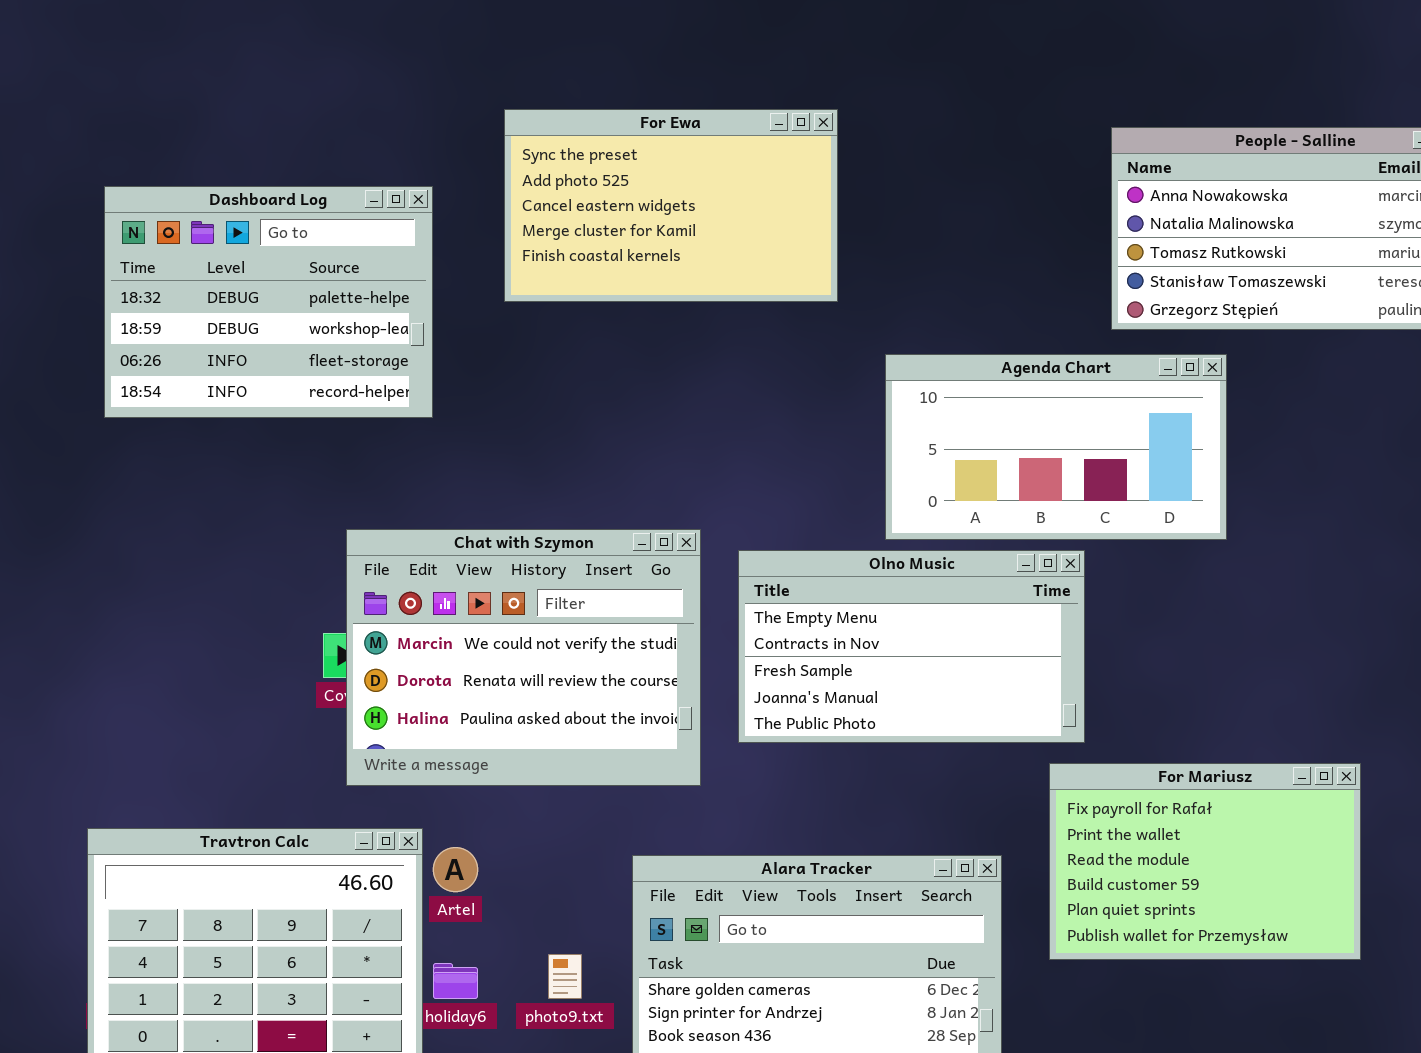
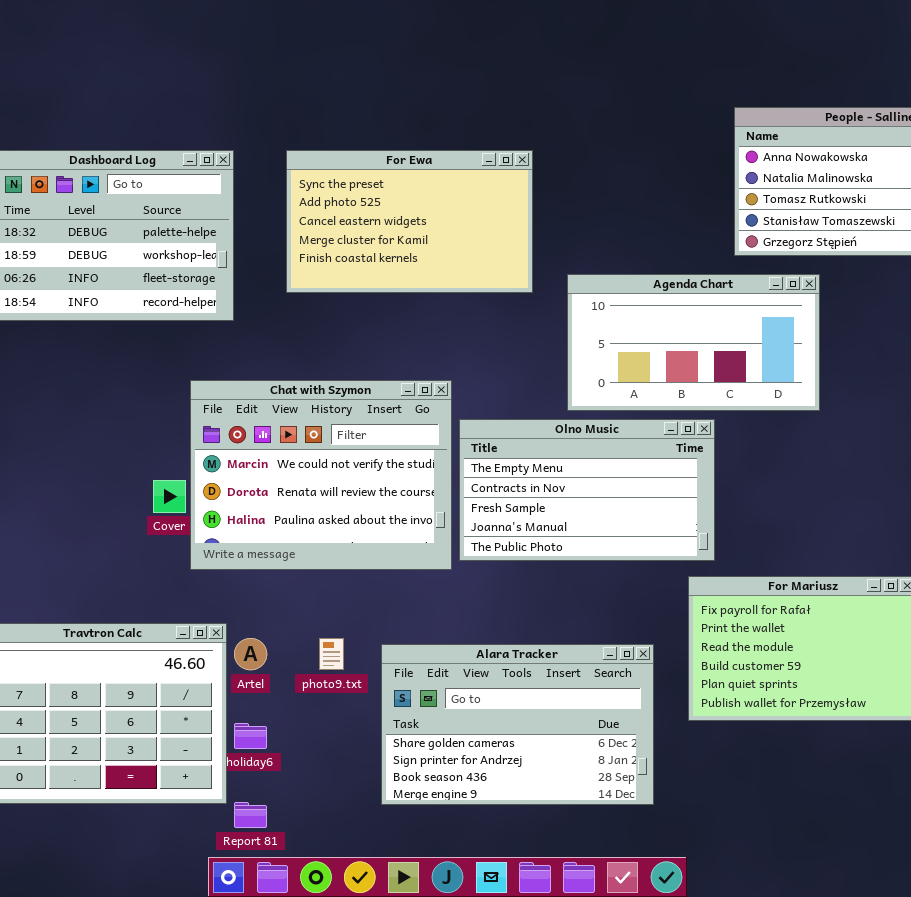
For Ewa: [504,109,838,302] -> [286,150,533,293], moved
Chat with Szymon: [346,529,701,786] -> [190,380,452,570], moved
photo9.txt: [548,954,582,999] -> [319,638,344,670], moved

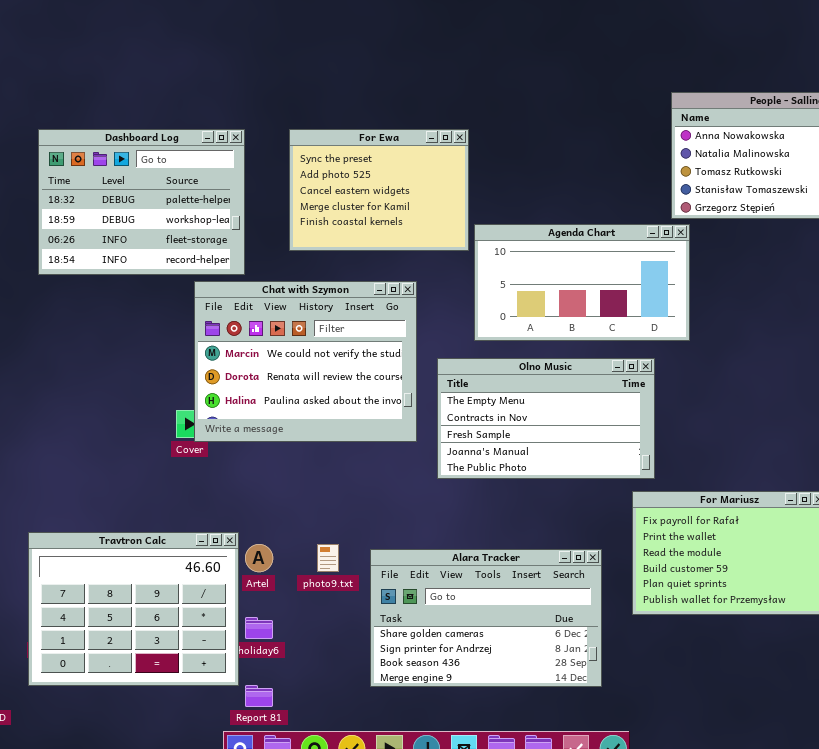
For Ewa: [286,150,533,293] -> [289,129,469,251], resized
Agenda Chart: [567,274,820,411] -> [474,224,690,341], moved
Chat with Szymon: [190,380,452,570] -> [194,281,417,442], moved

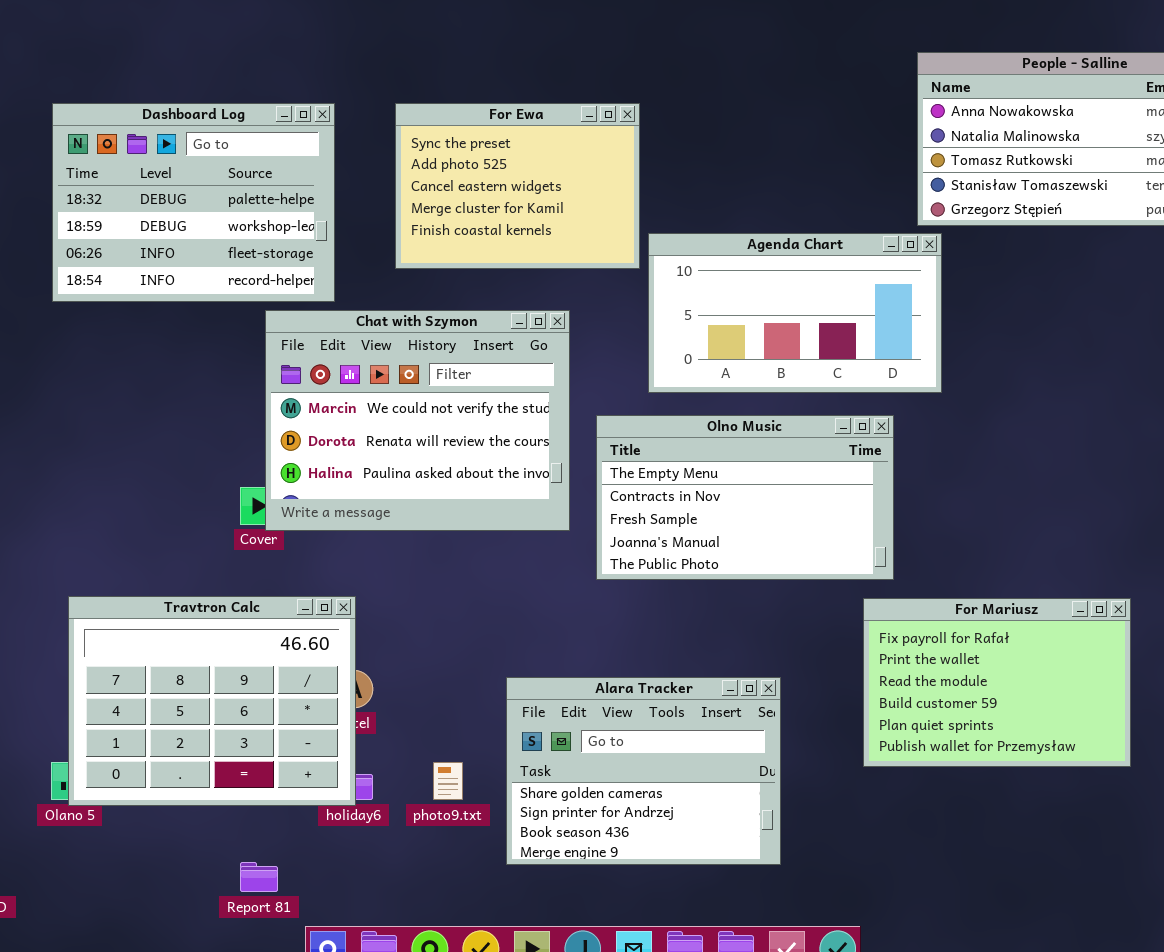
Travtron Calc: [28,532,239,686] -> [68,596,356,806], moved
photo9.txt: [317,544,339,572] -> [433,762,463,800], moved
Alara Tracker: [370,549,602,687] -> [506,677,781,865], resized
Report 81: [245,685,273,707] -> [240,862,278,892], moved

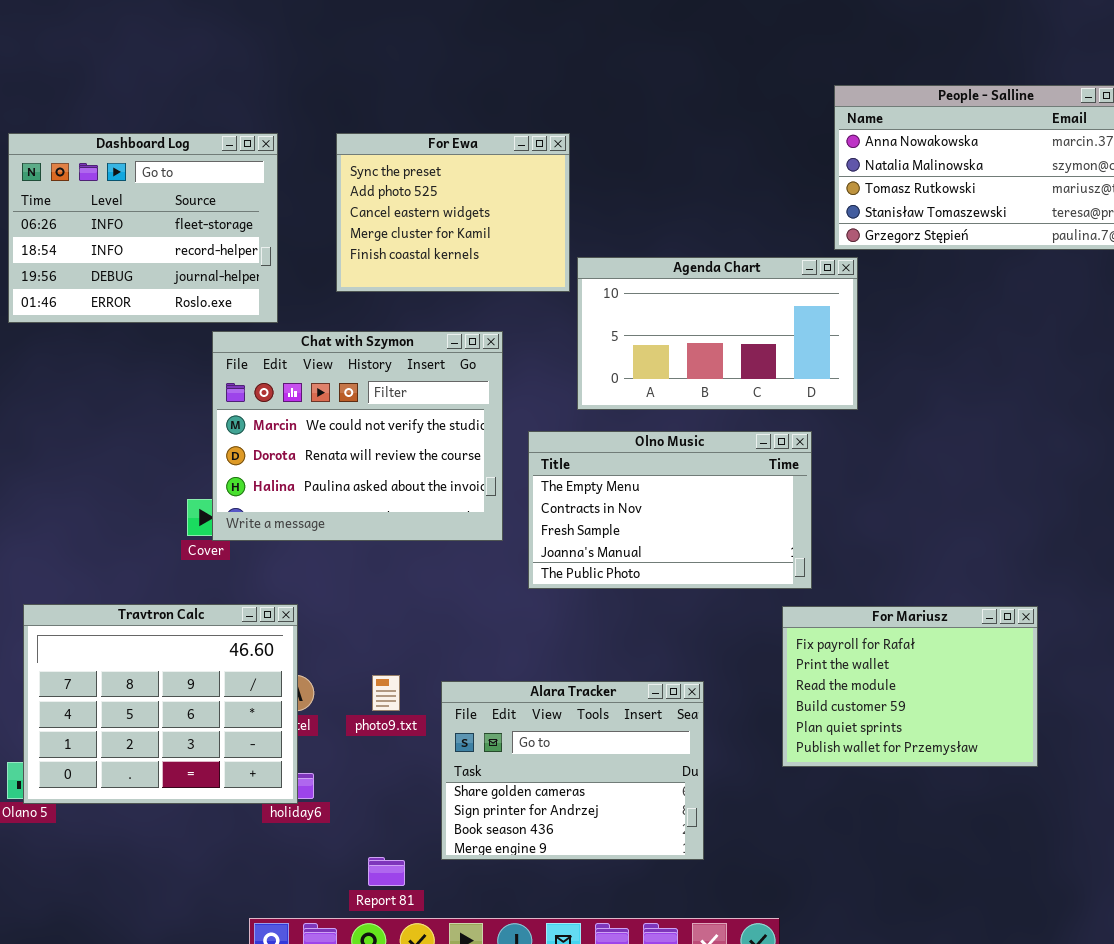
Dashboard Log: [52,103,335,302] -> [8,133,278,323], scrolled down 2 rows
photo9.txt: [433,762,463,800] -> [372,675,400,711], moved
Report 81: [240,862,278,892] -> [368,857,405,886], moved

